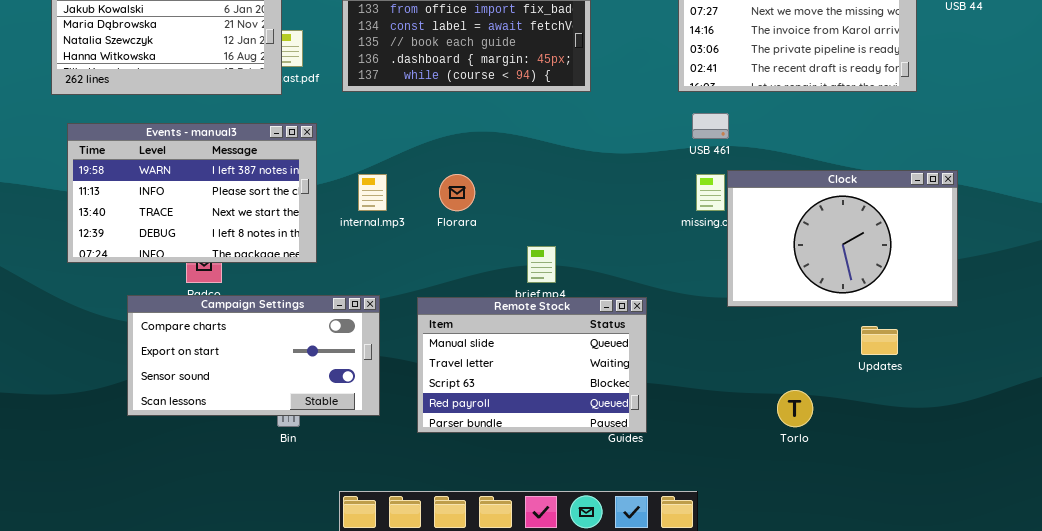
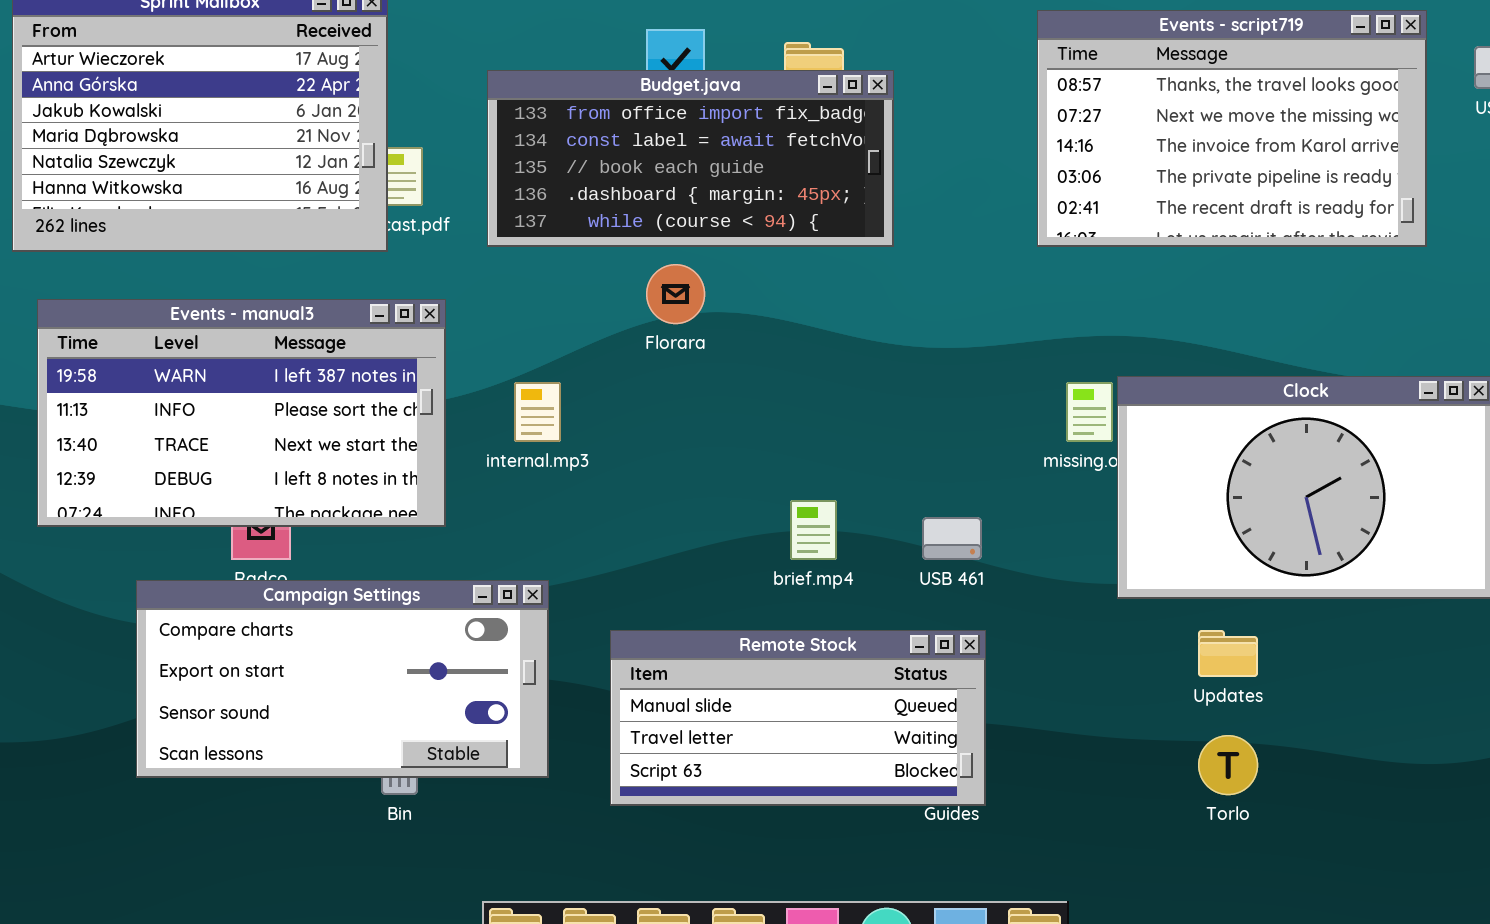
USB 461: [692,113,729,139] -> [922,517,982,560], moved
Florara: [439,174,475,211] -> [646,264,705,324], moved
Remote Stock: [417,297,647,433] -> [610,630,986,806], resized
Updates: [861,326,898,355] -> [1198,630,1258,677], moved

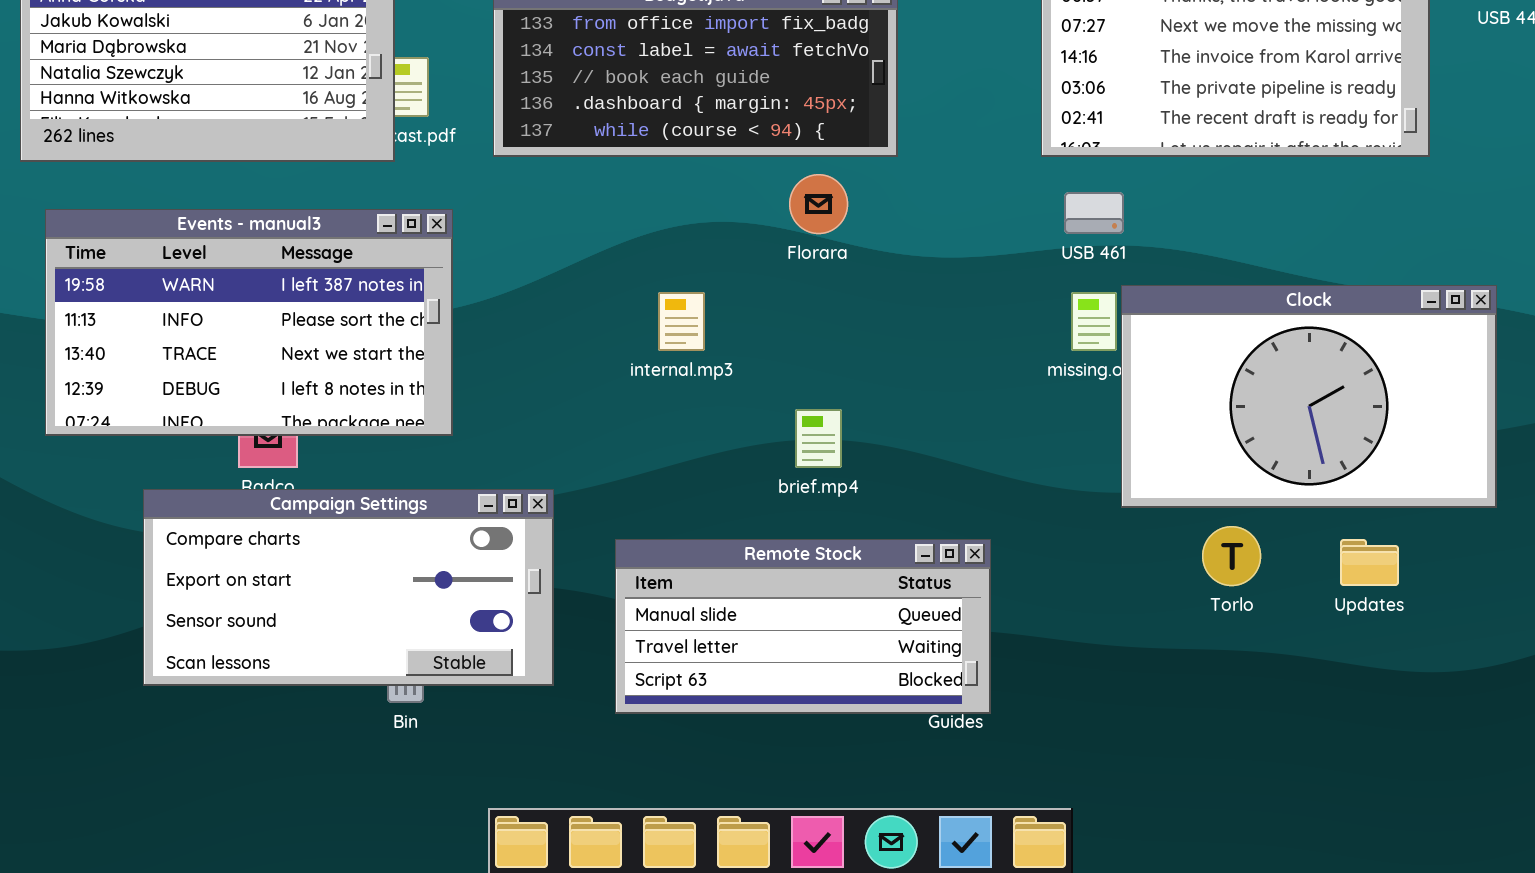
Florara: [646,264,705,324] -> [789,174,848,234], moved
internal.mp3: [514,382,561,442] -> [658,292,705,351], moved
USB 461: [922,517,982,560] -> [1064,192,1124,234], moved
Updates: [1198,630,1258,677] -> [1340,539,1399,586], moved
Torlo: [1198,735,1258,795] -> [1202,526,1261,586], moved

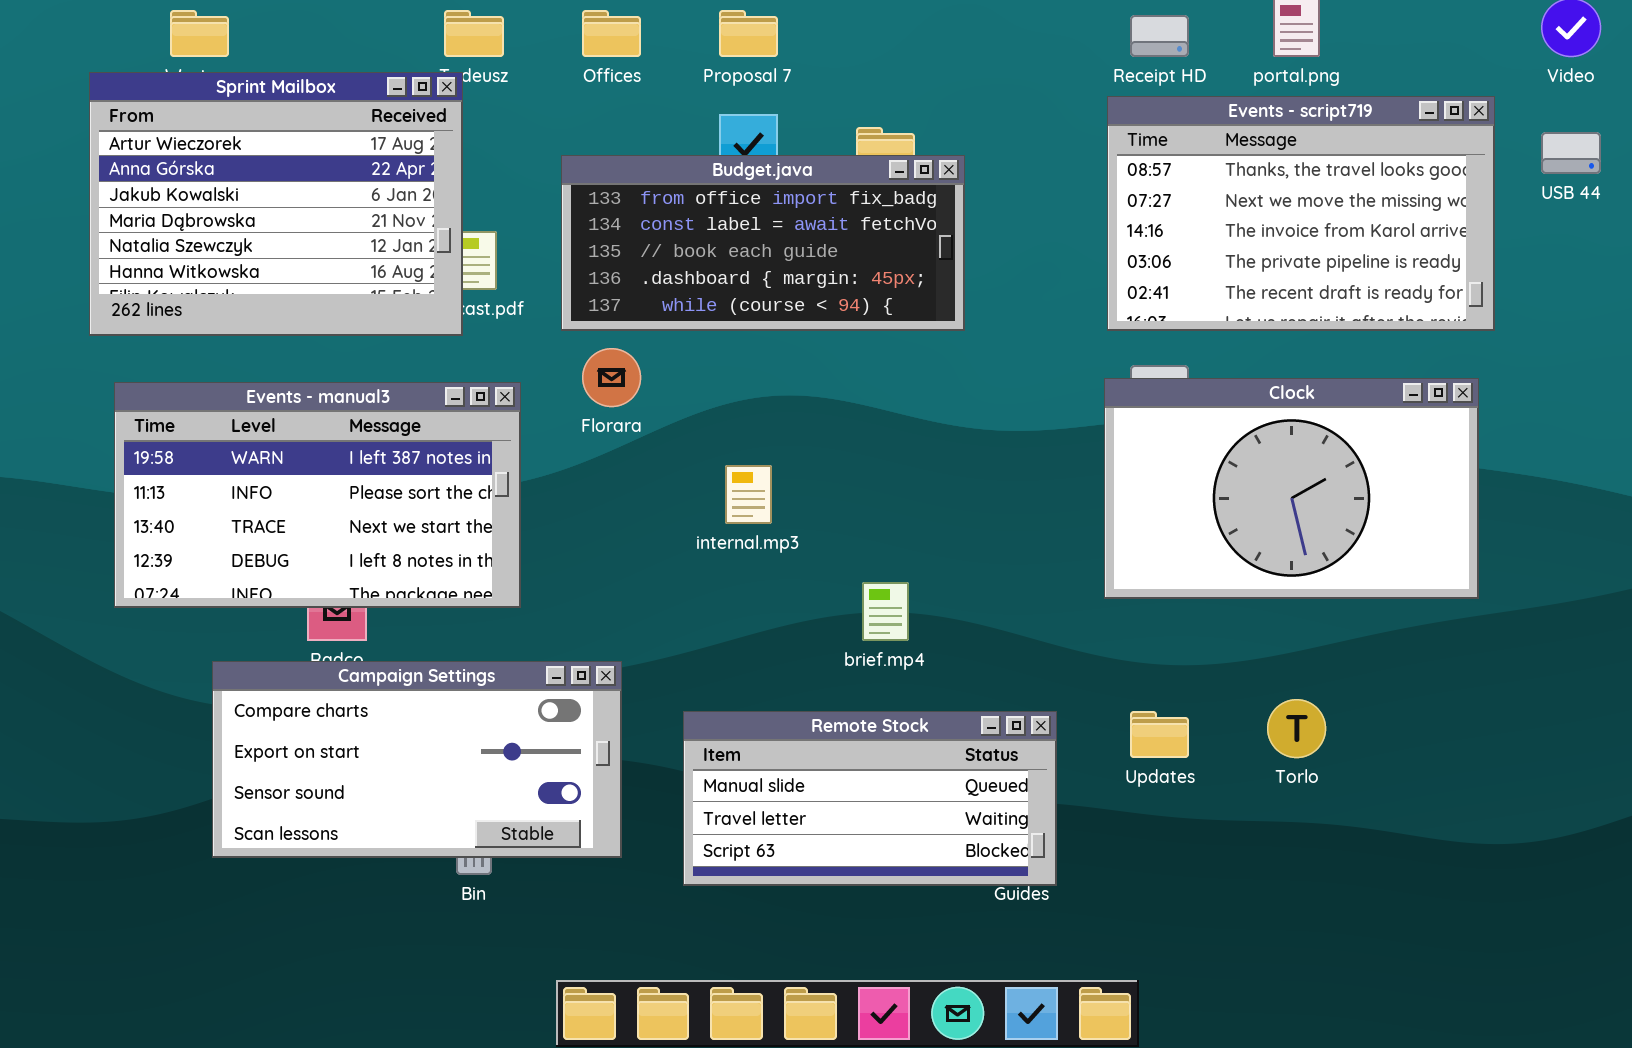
Florara: [789,174,848,234] -> [582,348,641,407], moved
Clock: [1121,285,1497,508] -> [1104,378,1479,599], moved
Updates: [1340,539,1399,586] -> [1130,711,1189,758], moved

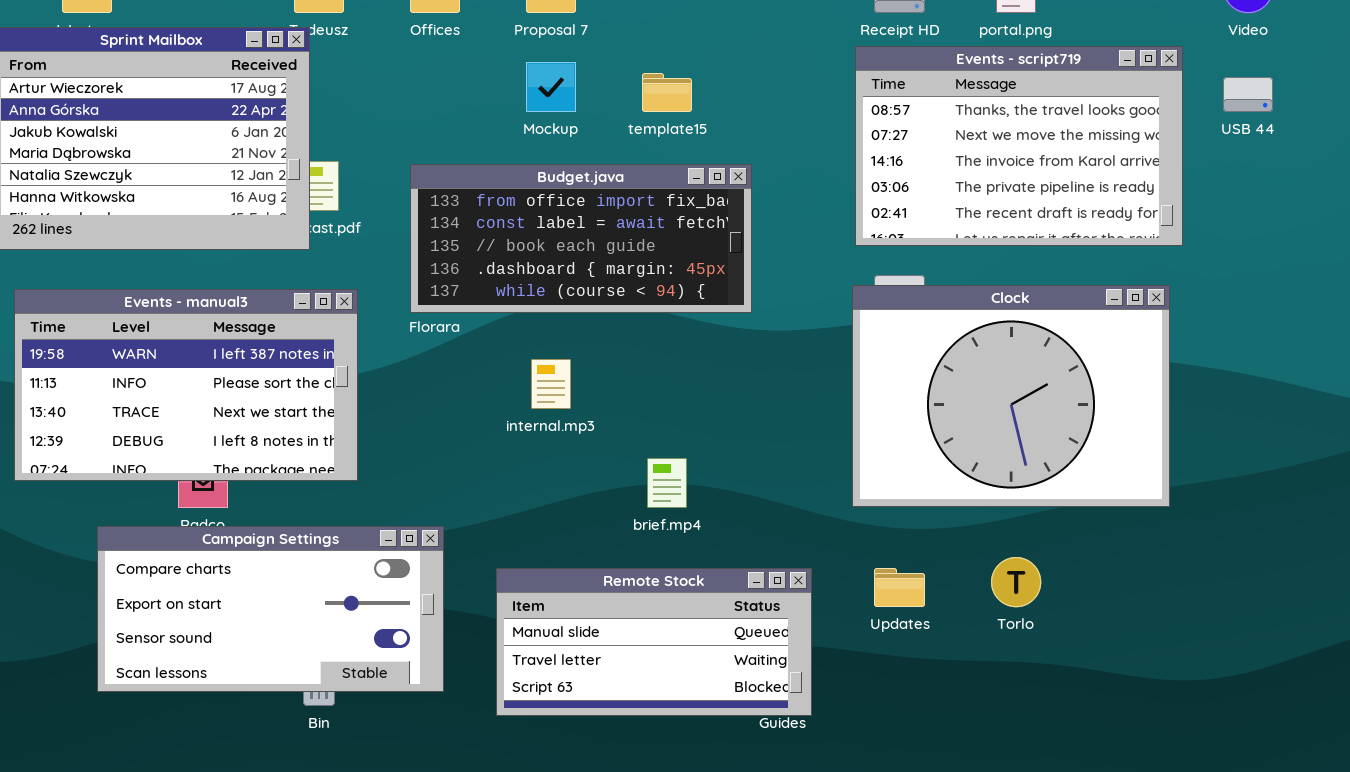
Budget.java: [561,155,965,331] -> [410,164,752,313], moved
Clock: [1104,378,1479,599] -> [852,285,1170,507], resized

